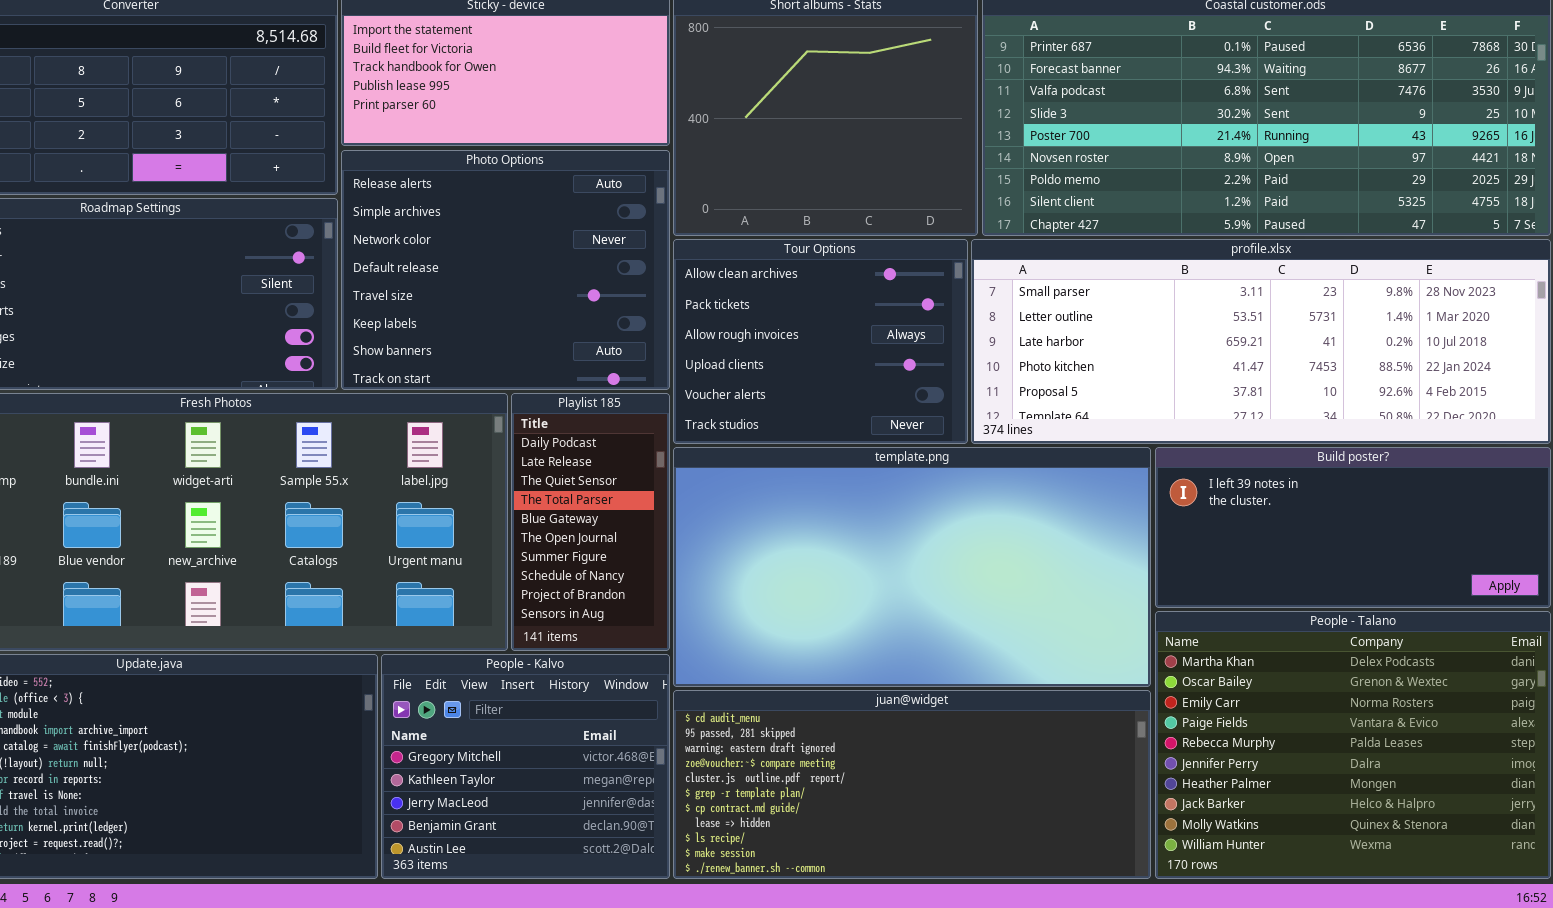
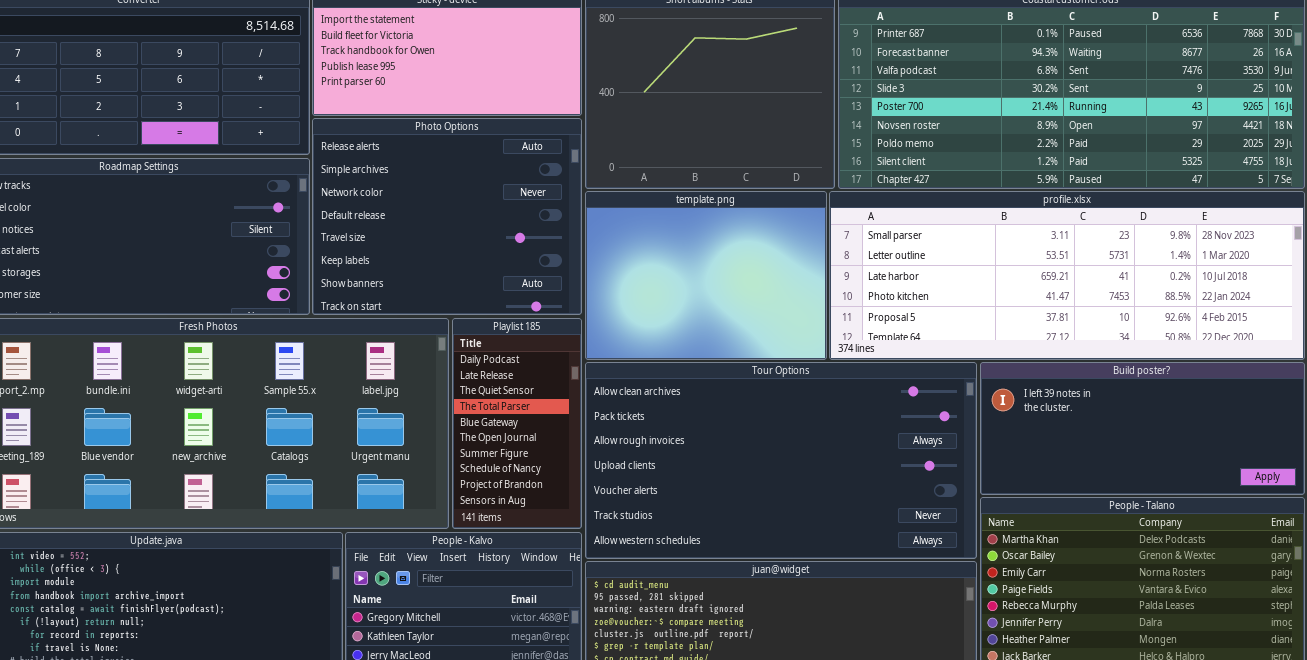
Tour Options: [673,239,968,444] -> [585,362,977,559], moved, resized
template.png: [673,447,1151,687] -> [585,191,827,360], moved, resized

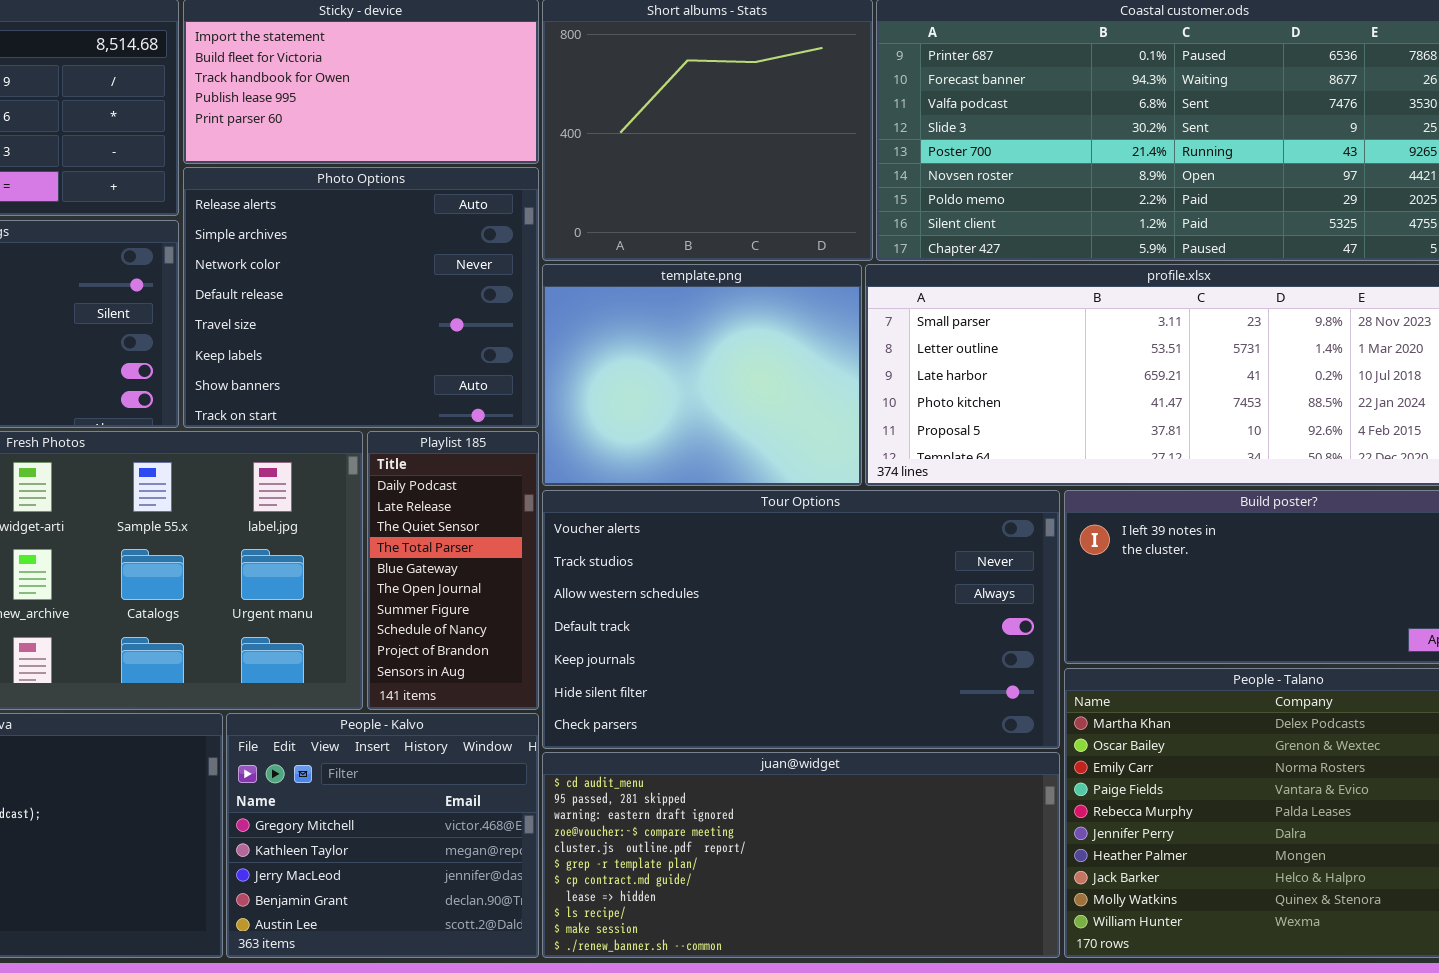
Tour Options: [585,362,977,559] -> [542,490,1060,749], scrolled down 4 rows

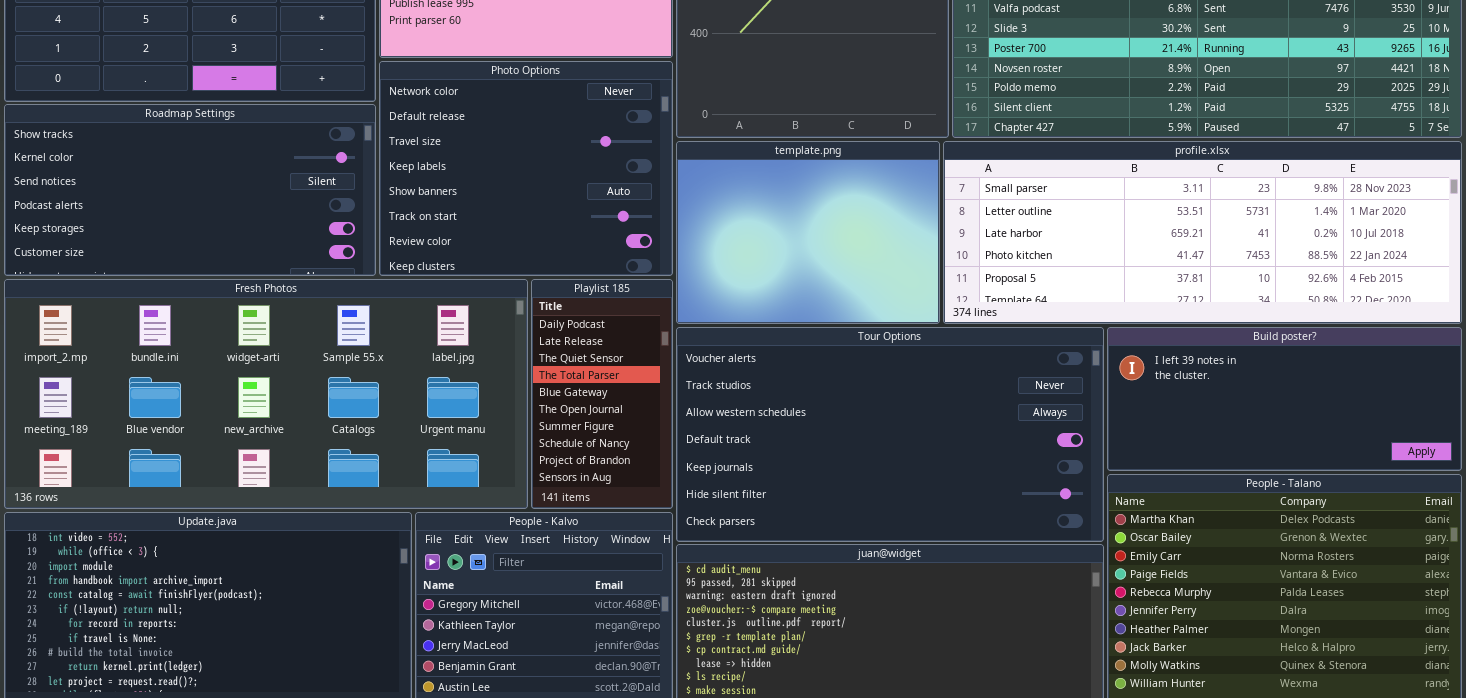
Photo Options: [183,167,539,428] -> [379,61,673,276], scrolled down 2 rows

